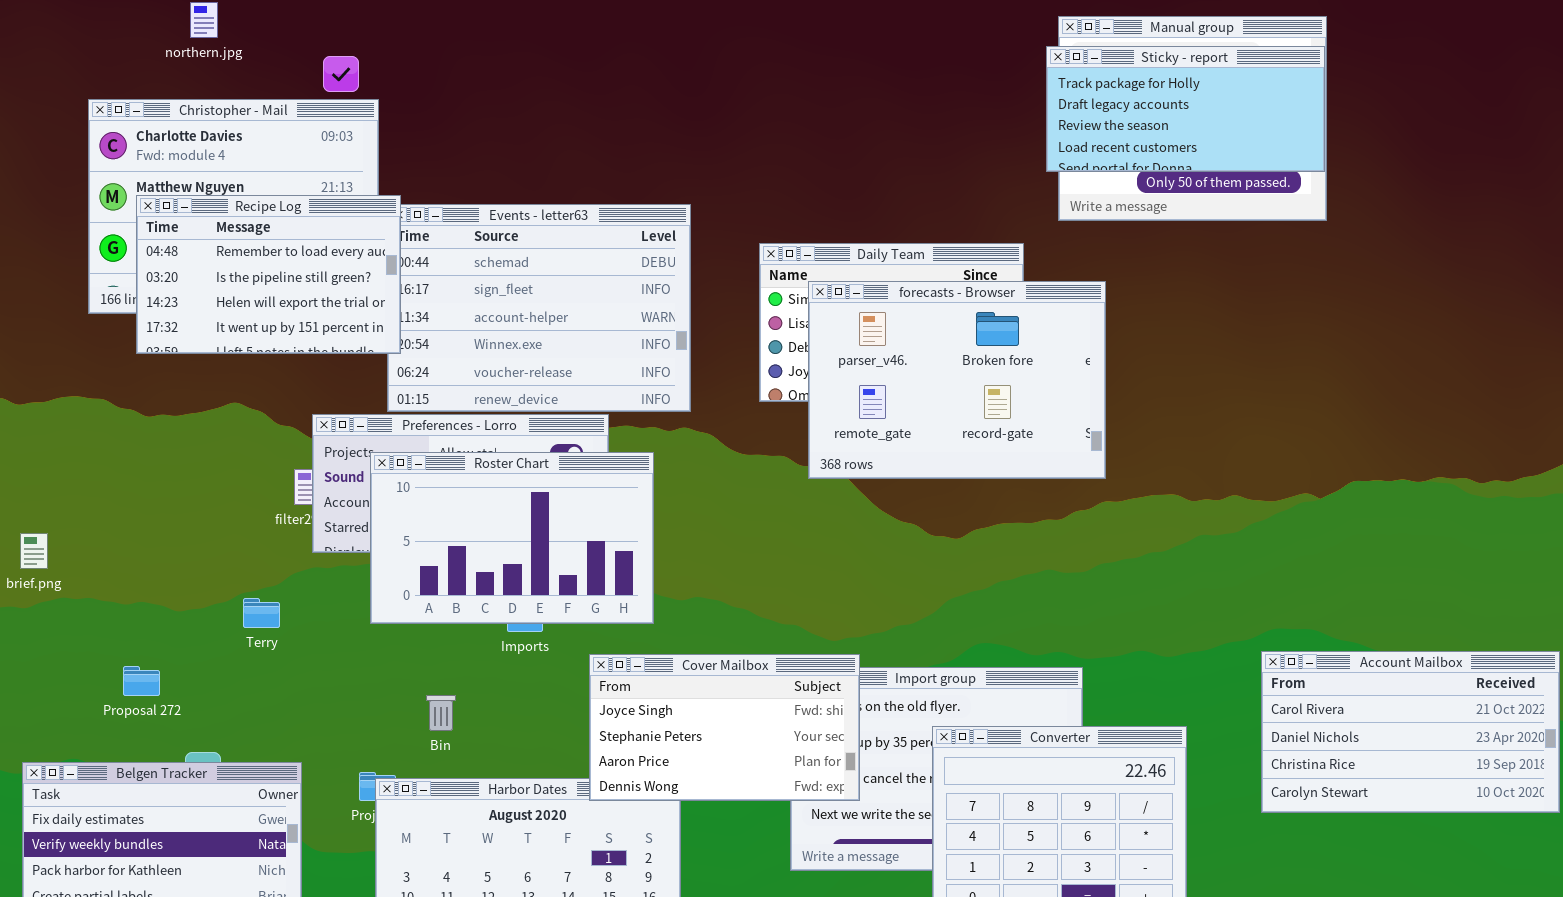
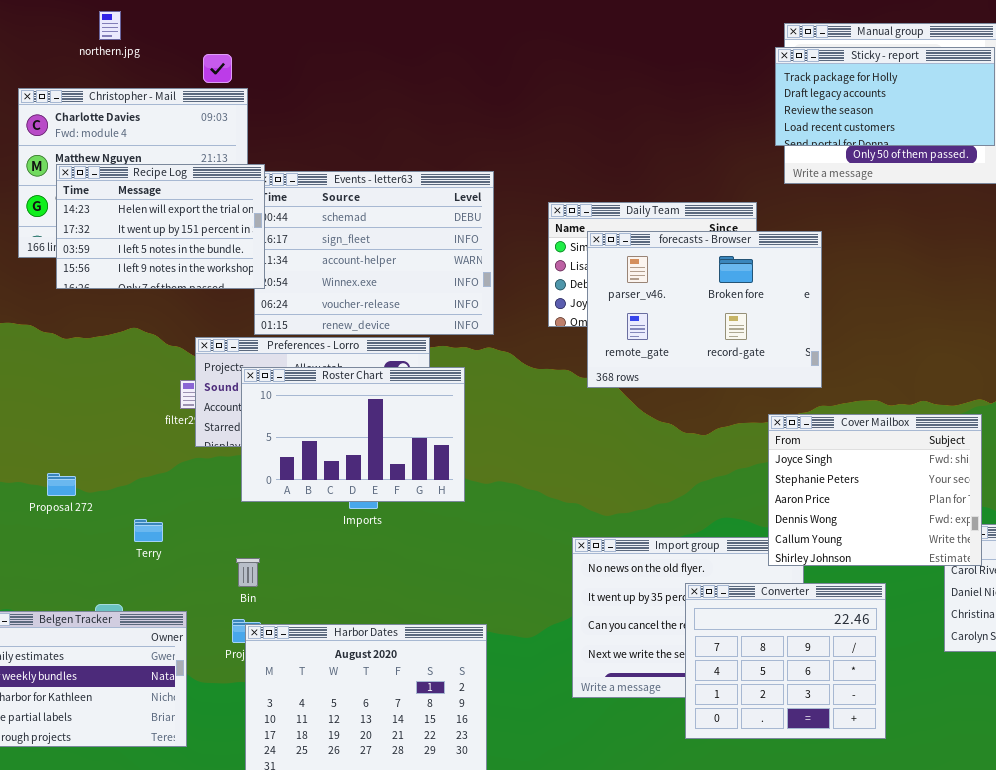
Recipe Log: [136,195,401,354] -> [56,164,265,289], scrolled down 2 rows
Terry: [243,598,280,628] -> [134,519,163,542], moved
Cover Mailbox: [589,654,860,801] -> [768,414,982,566], moved, resized
Proposal 272: [123,666,160,696] -> [47,473,76,496], moved
Bin: [426,695,456,731] -> [236,558,260,587], moved

